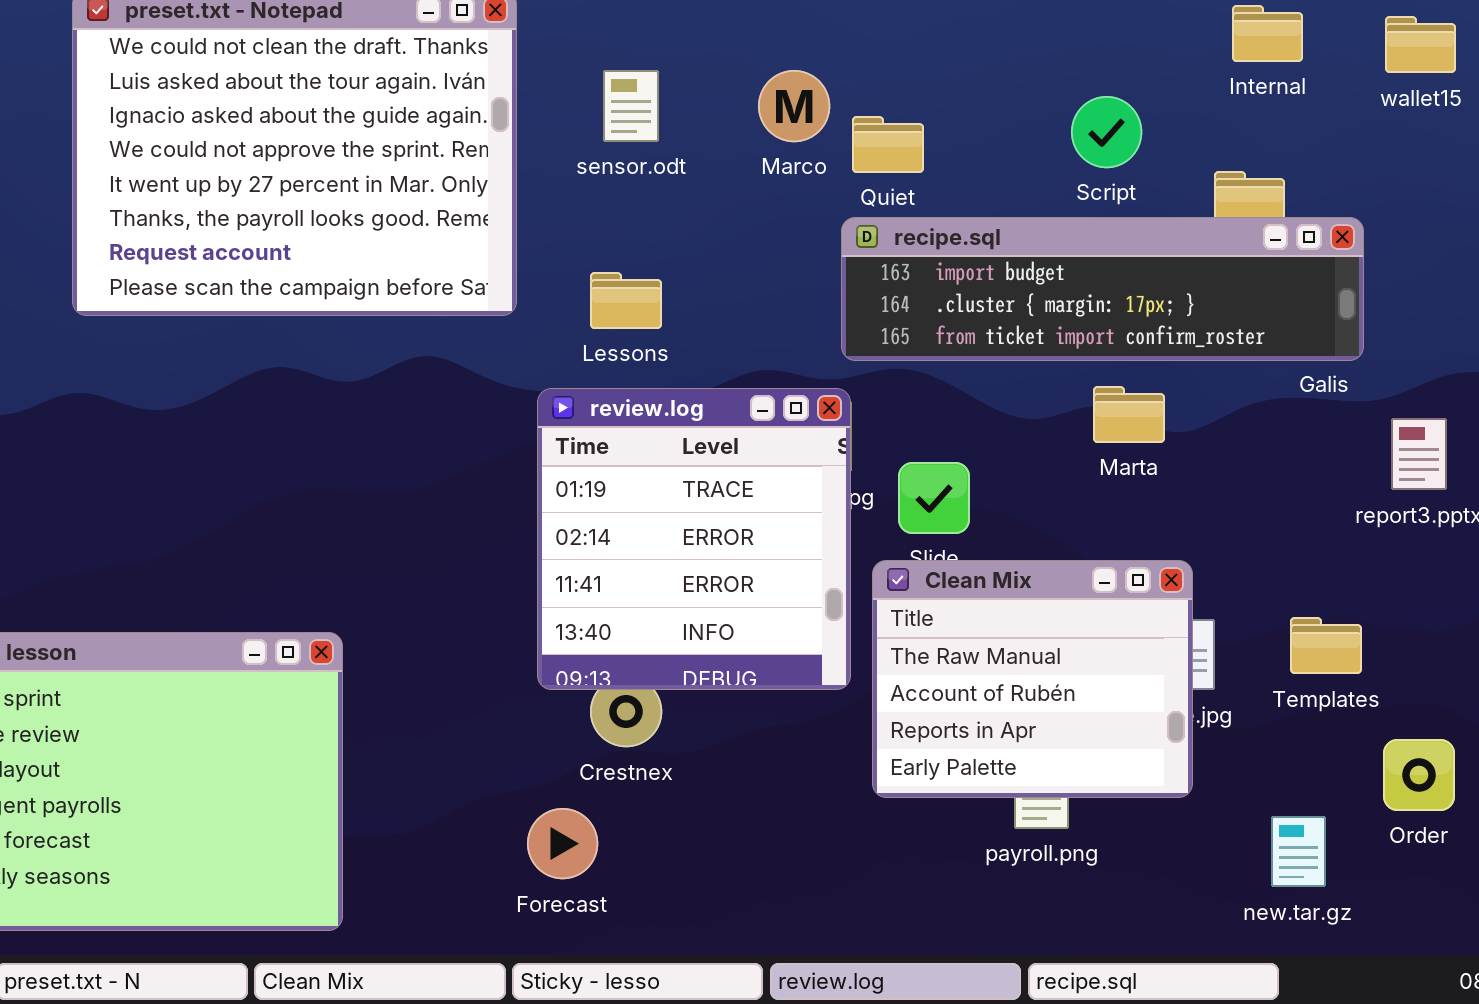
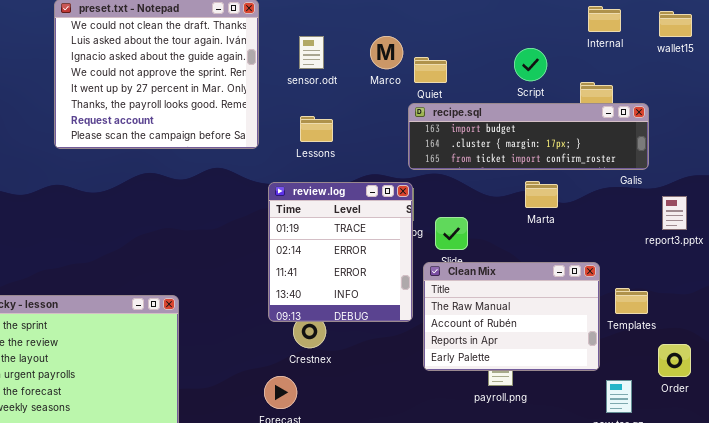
Lessons: [590,272,662,329] -> [300,116,333,142], moved
Clean Mix: [872,560,1193,798] -> [423,262,600,371], resized

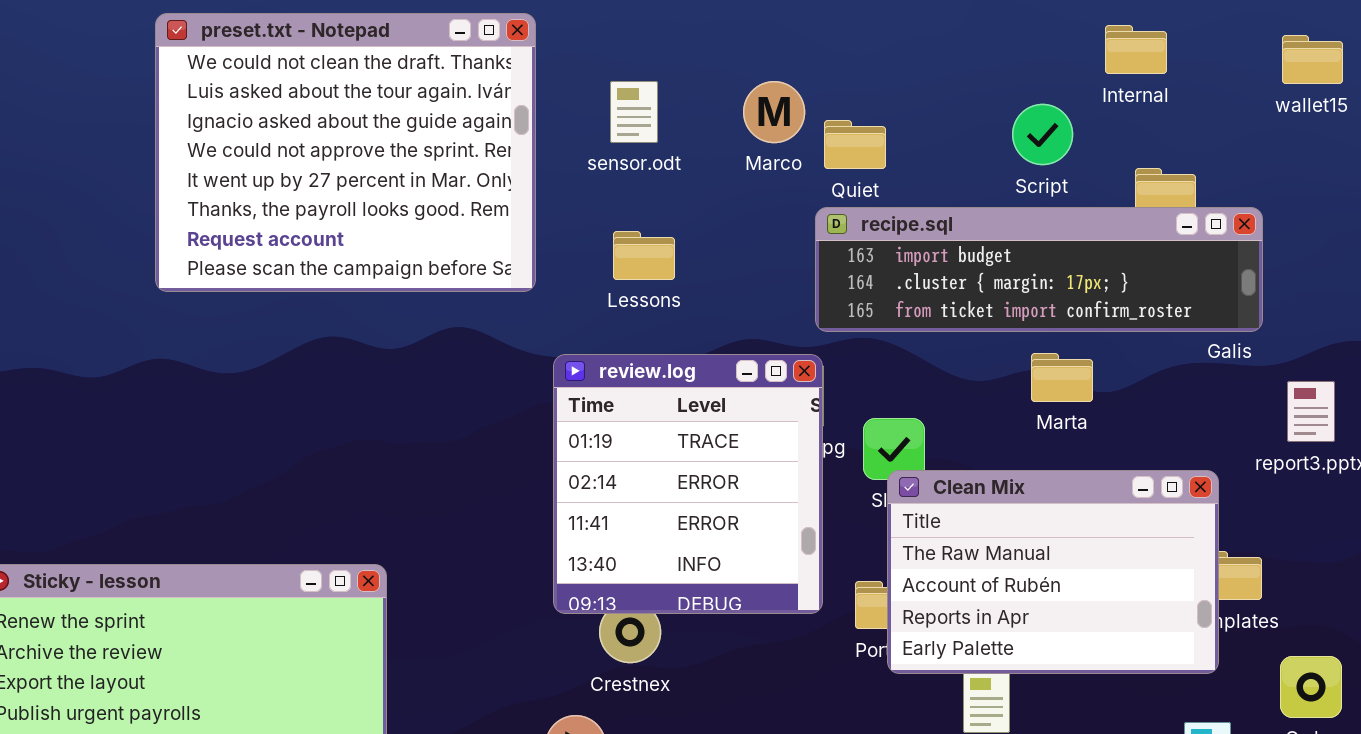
Internal: [588,6,621,32] -> [1105,25,1167,74], moved
Clean Mix: [423,262,600,371] -> [887,470,1219,674], moved

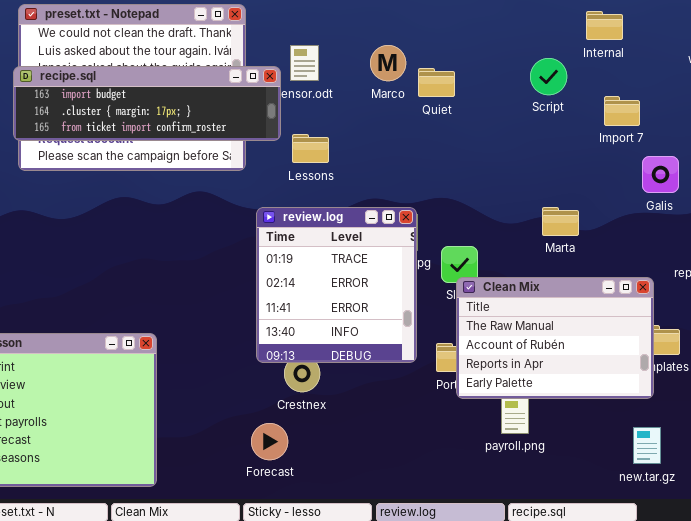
recipe.sql: [815,207,1263,332] -> [13,66,281,141], moved

